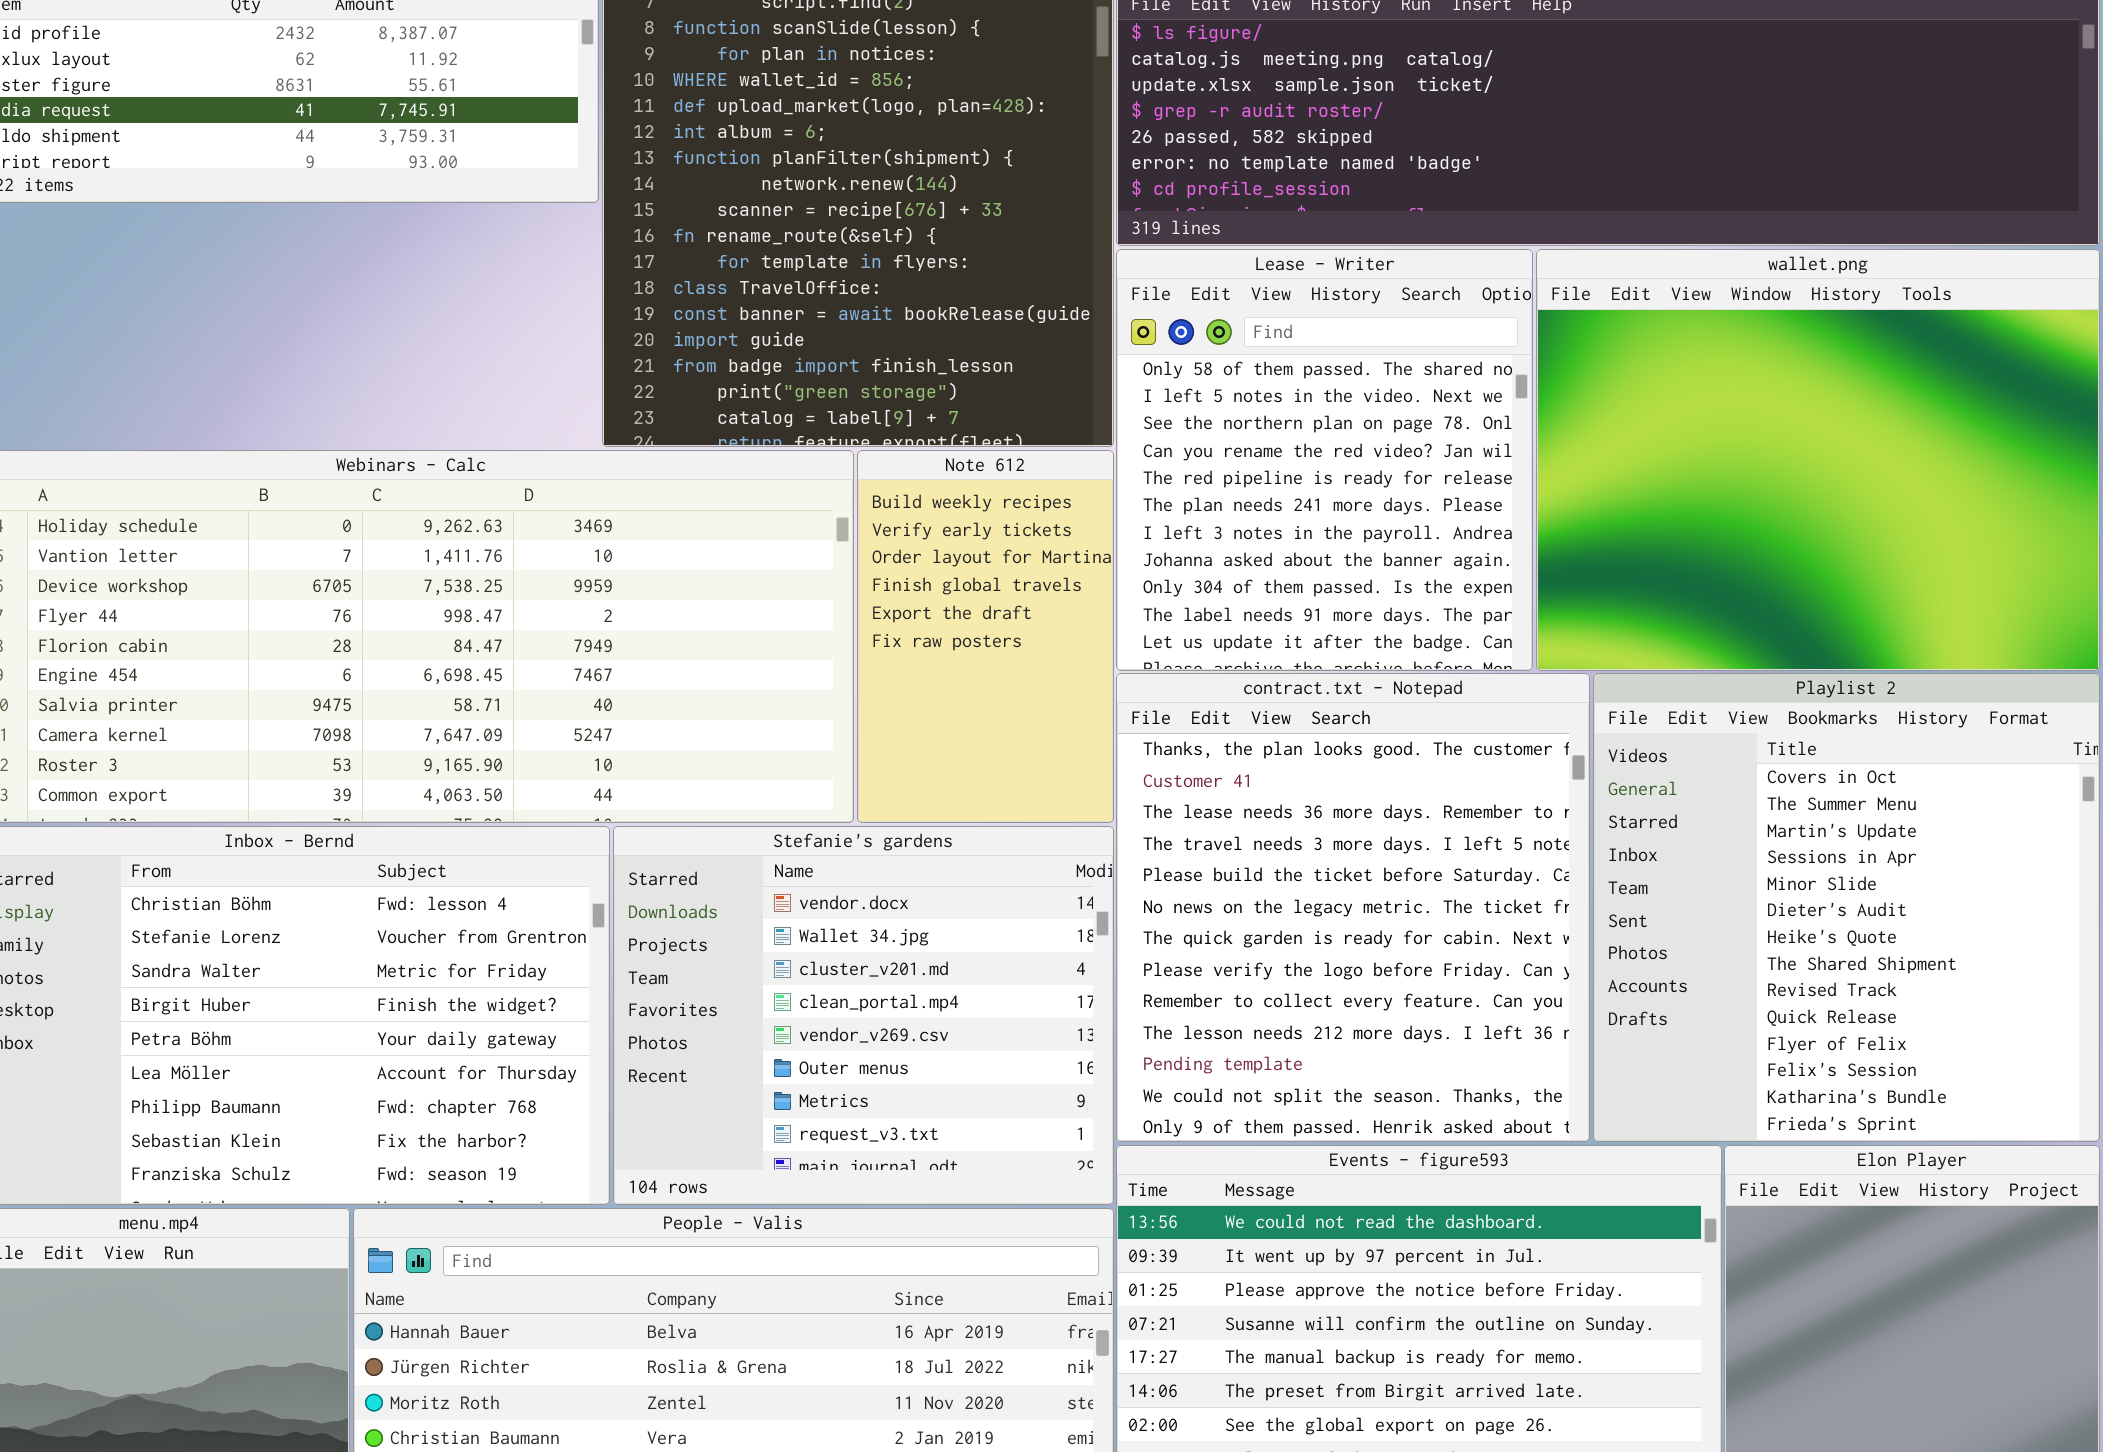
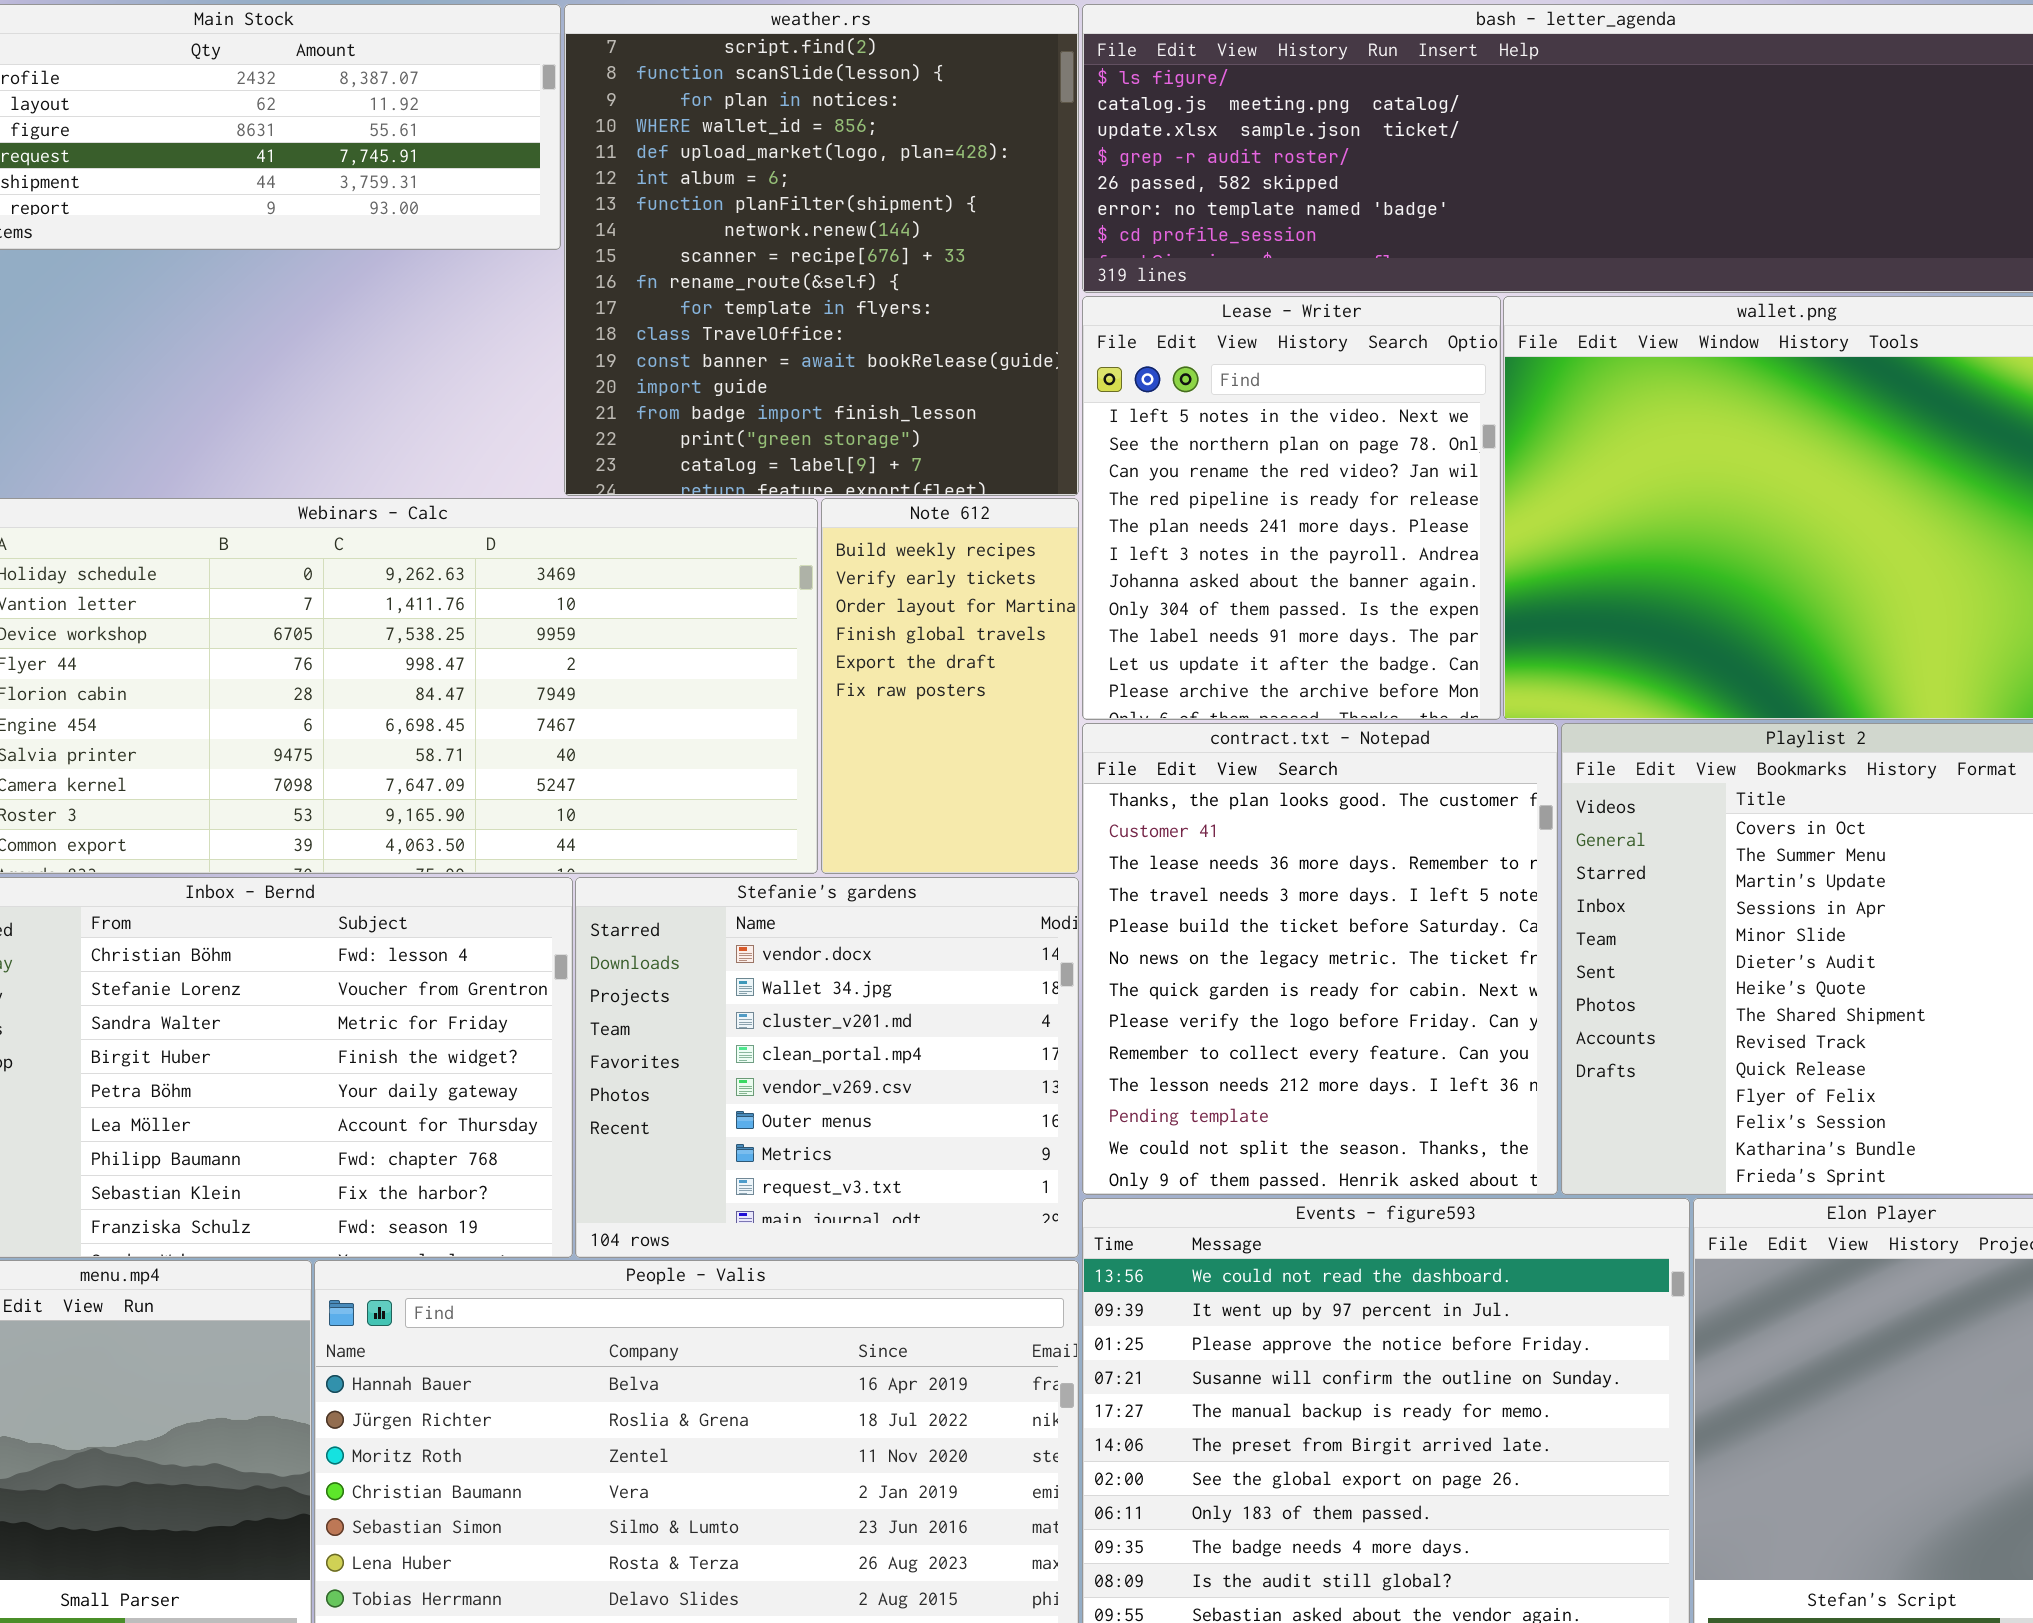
Lease - Writer: [1116,249,1533,671] -> [1082,296,1501,720], scrolled down 1 row

